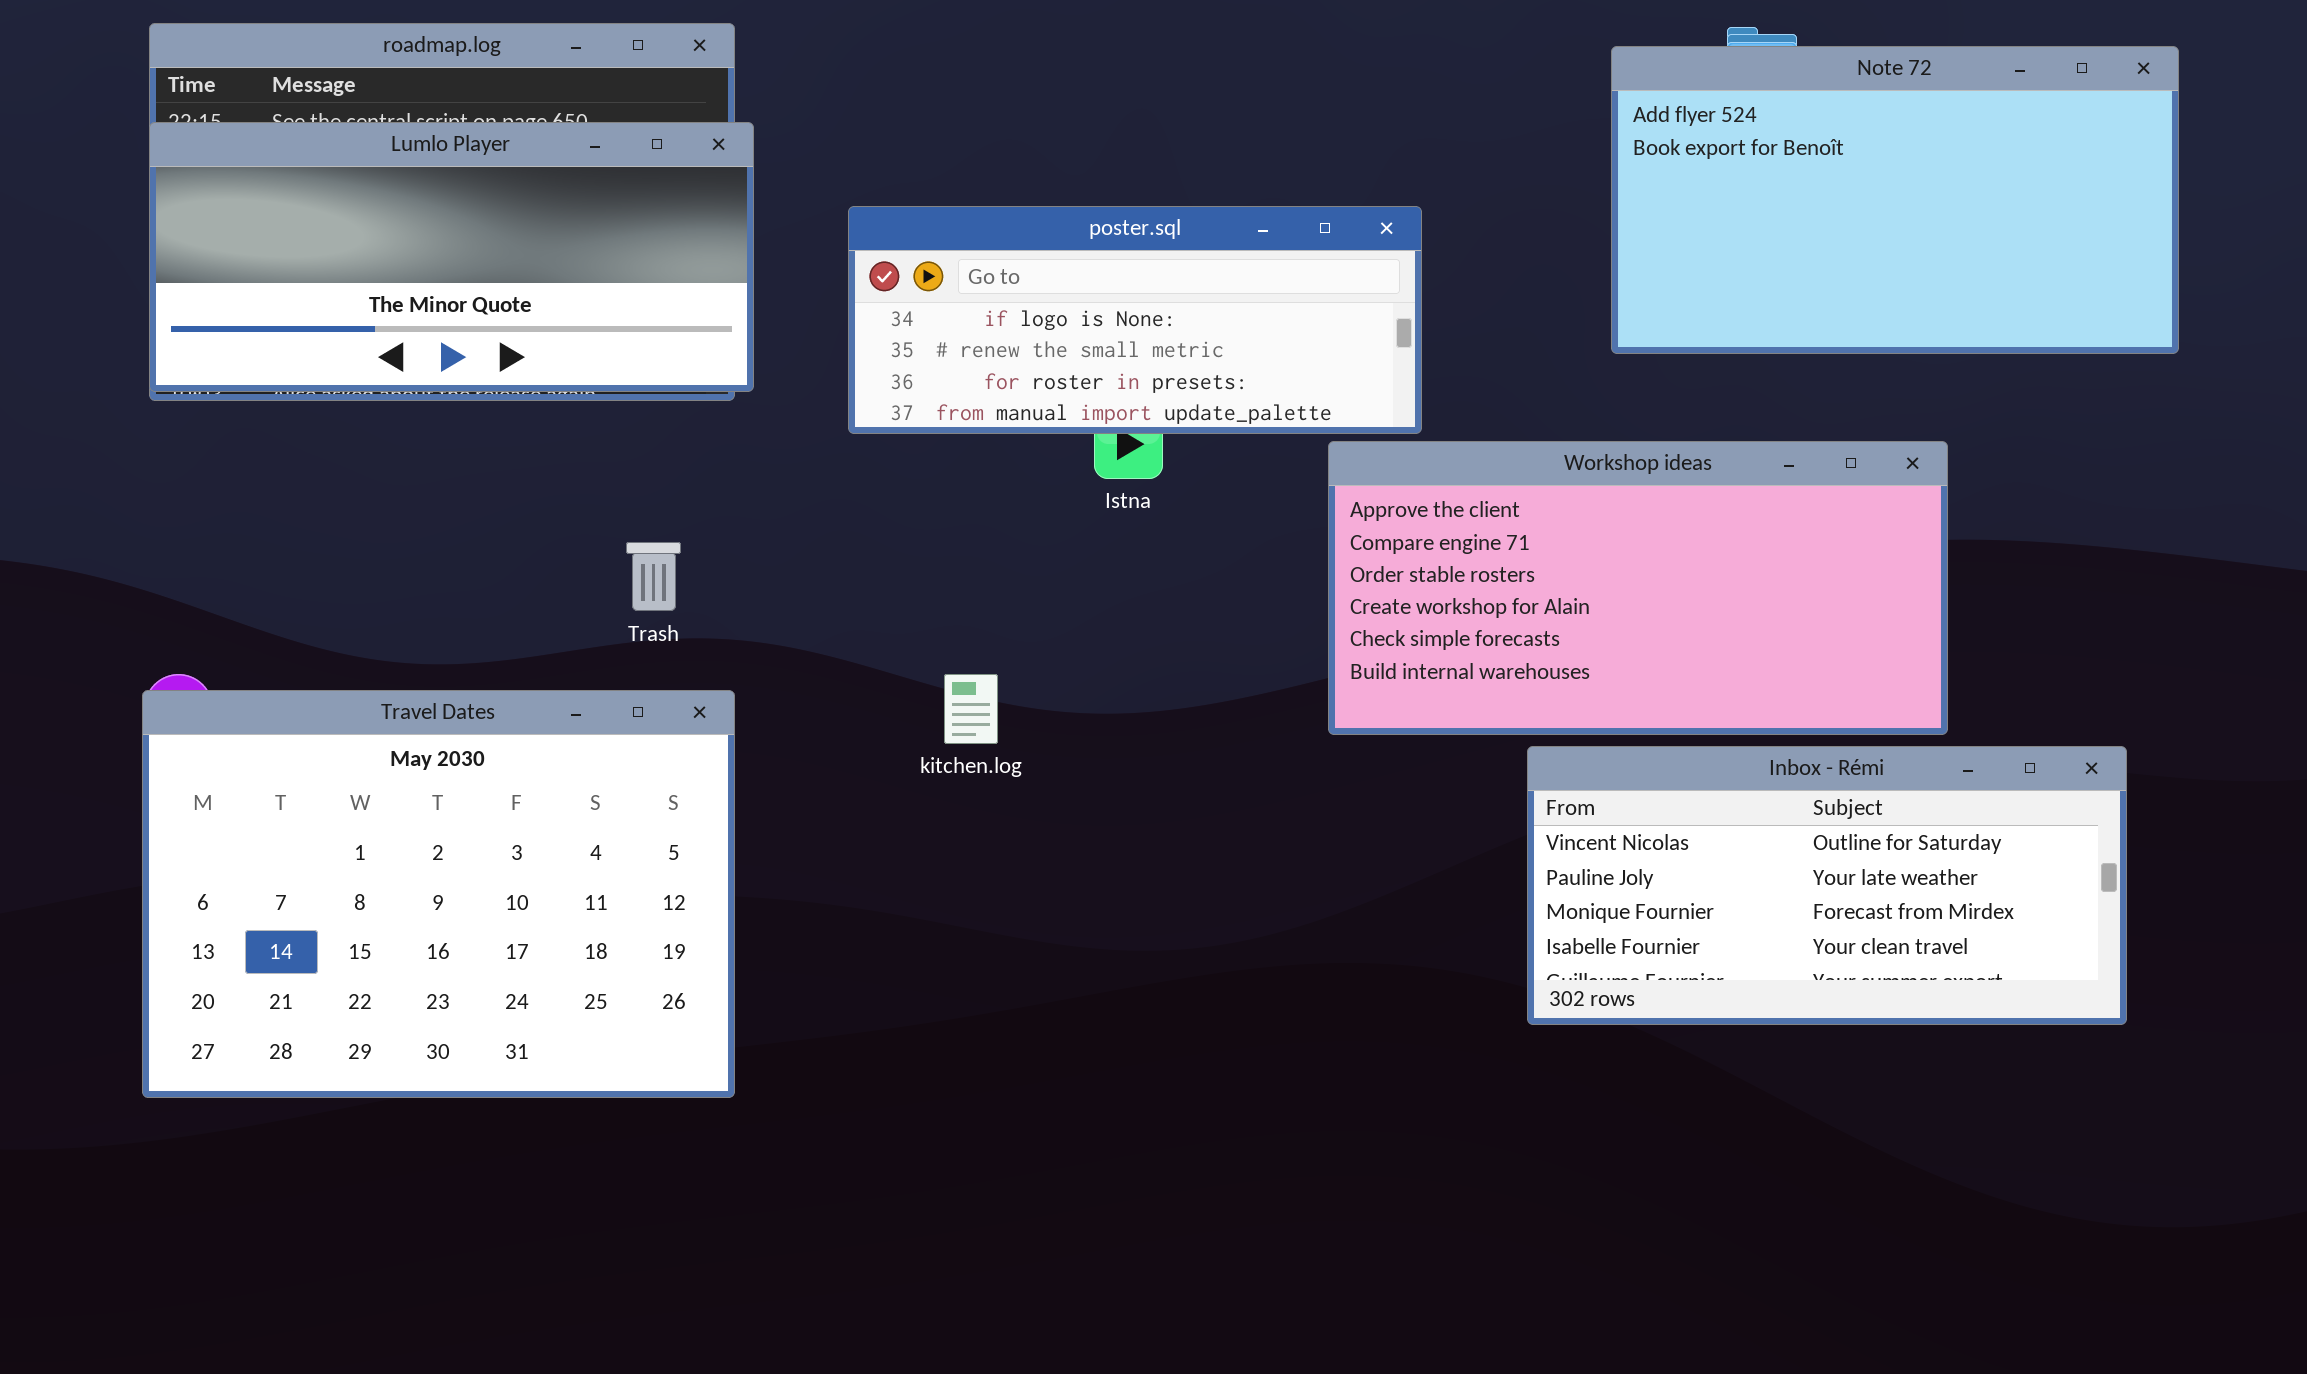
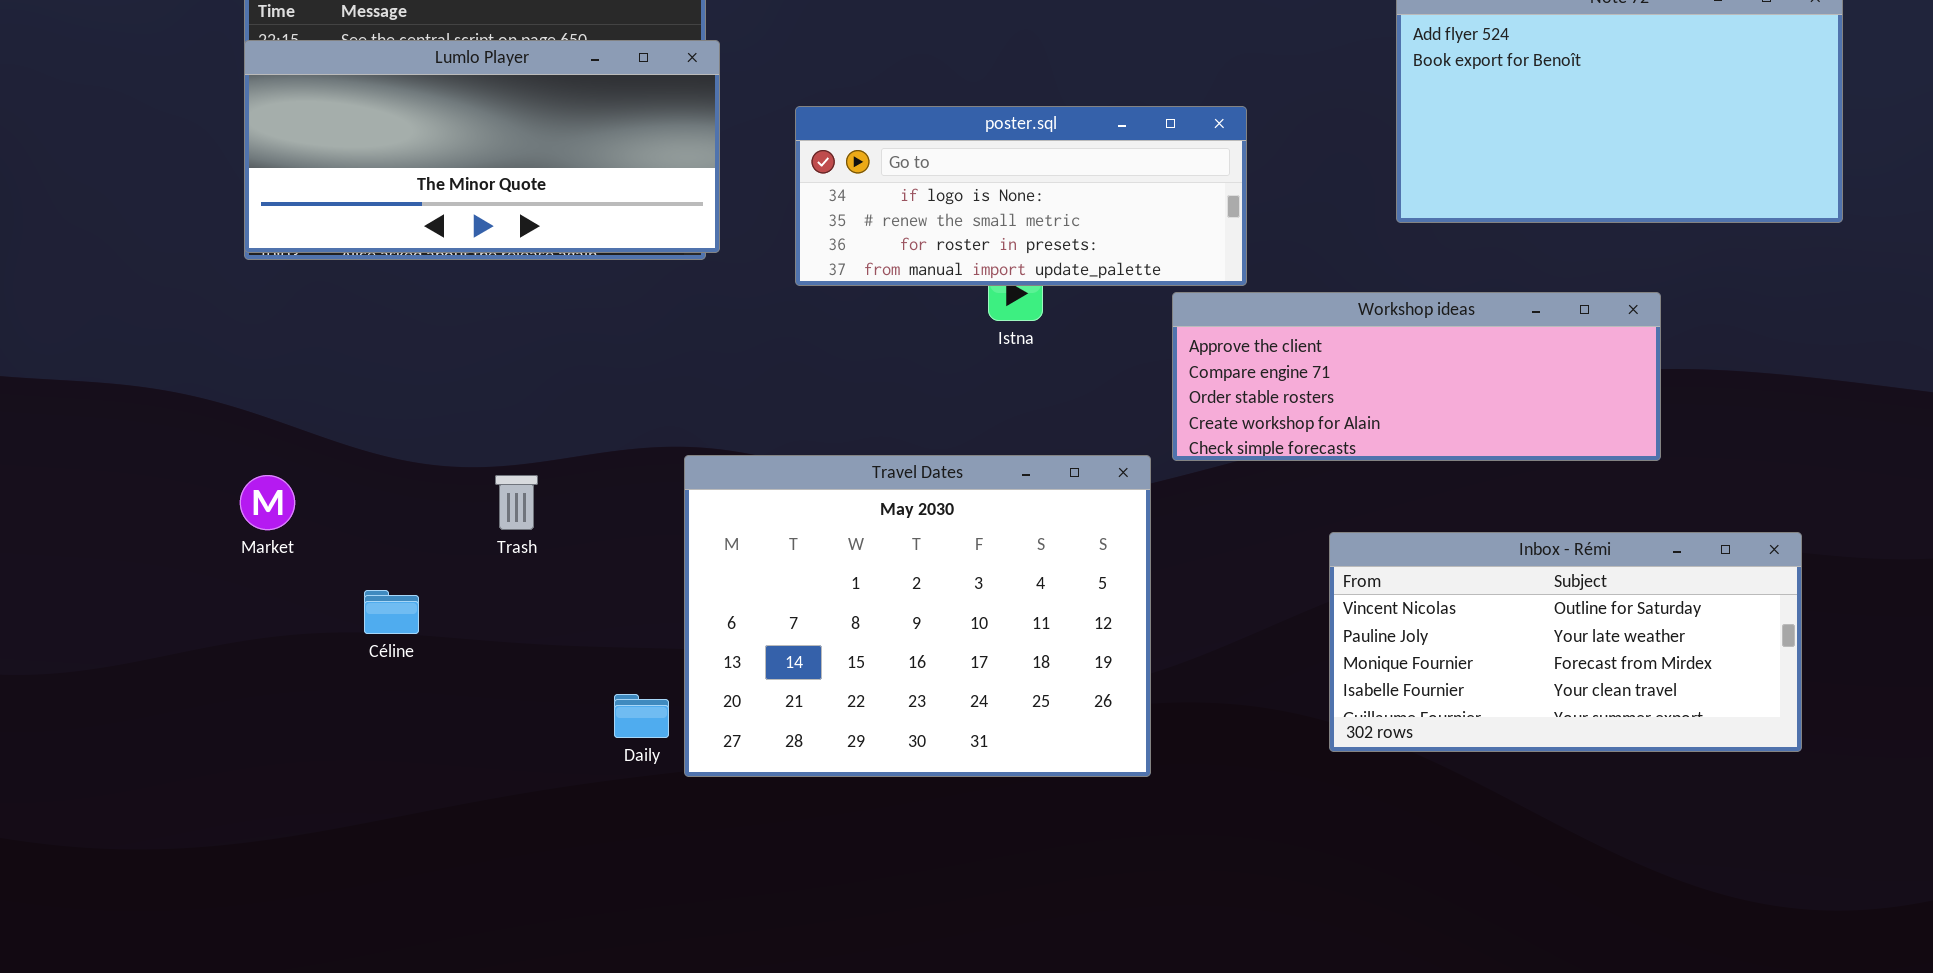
Workshop ideas: [1328,441,1948,735] -> [1172,292,1661,461], resized
Trash: [626,542,681,611] -> [495,475,538,530], moved
Travel Dates: [142,690,735,1098] -> [684,455,1151,777], moved

